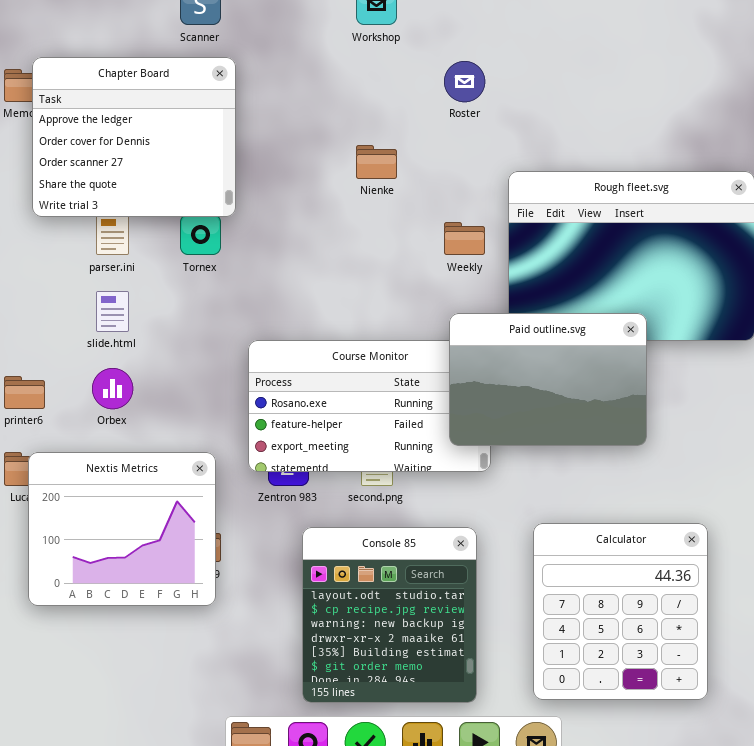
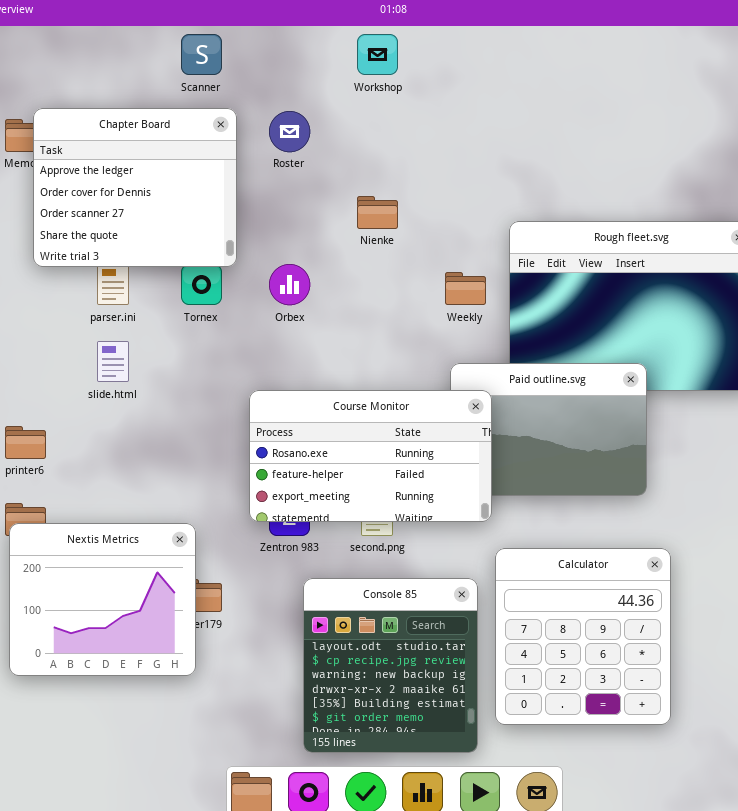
Roster: [444,61,485,102] -> [269,111,310,152], moved
Course Monitor: [248,340,491,472] -> [249,390,492,522], raised
Orbex: [92,368,133,409] -> [269,264,310,305], moved
Nextis Metrics: [28,452,216,606] -> [9,523,196,676], moved
Calculator: [533,523,708,700] -> [495,548,671,725], moved

